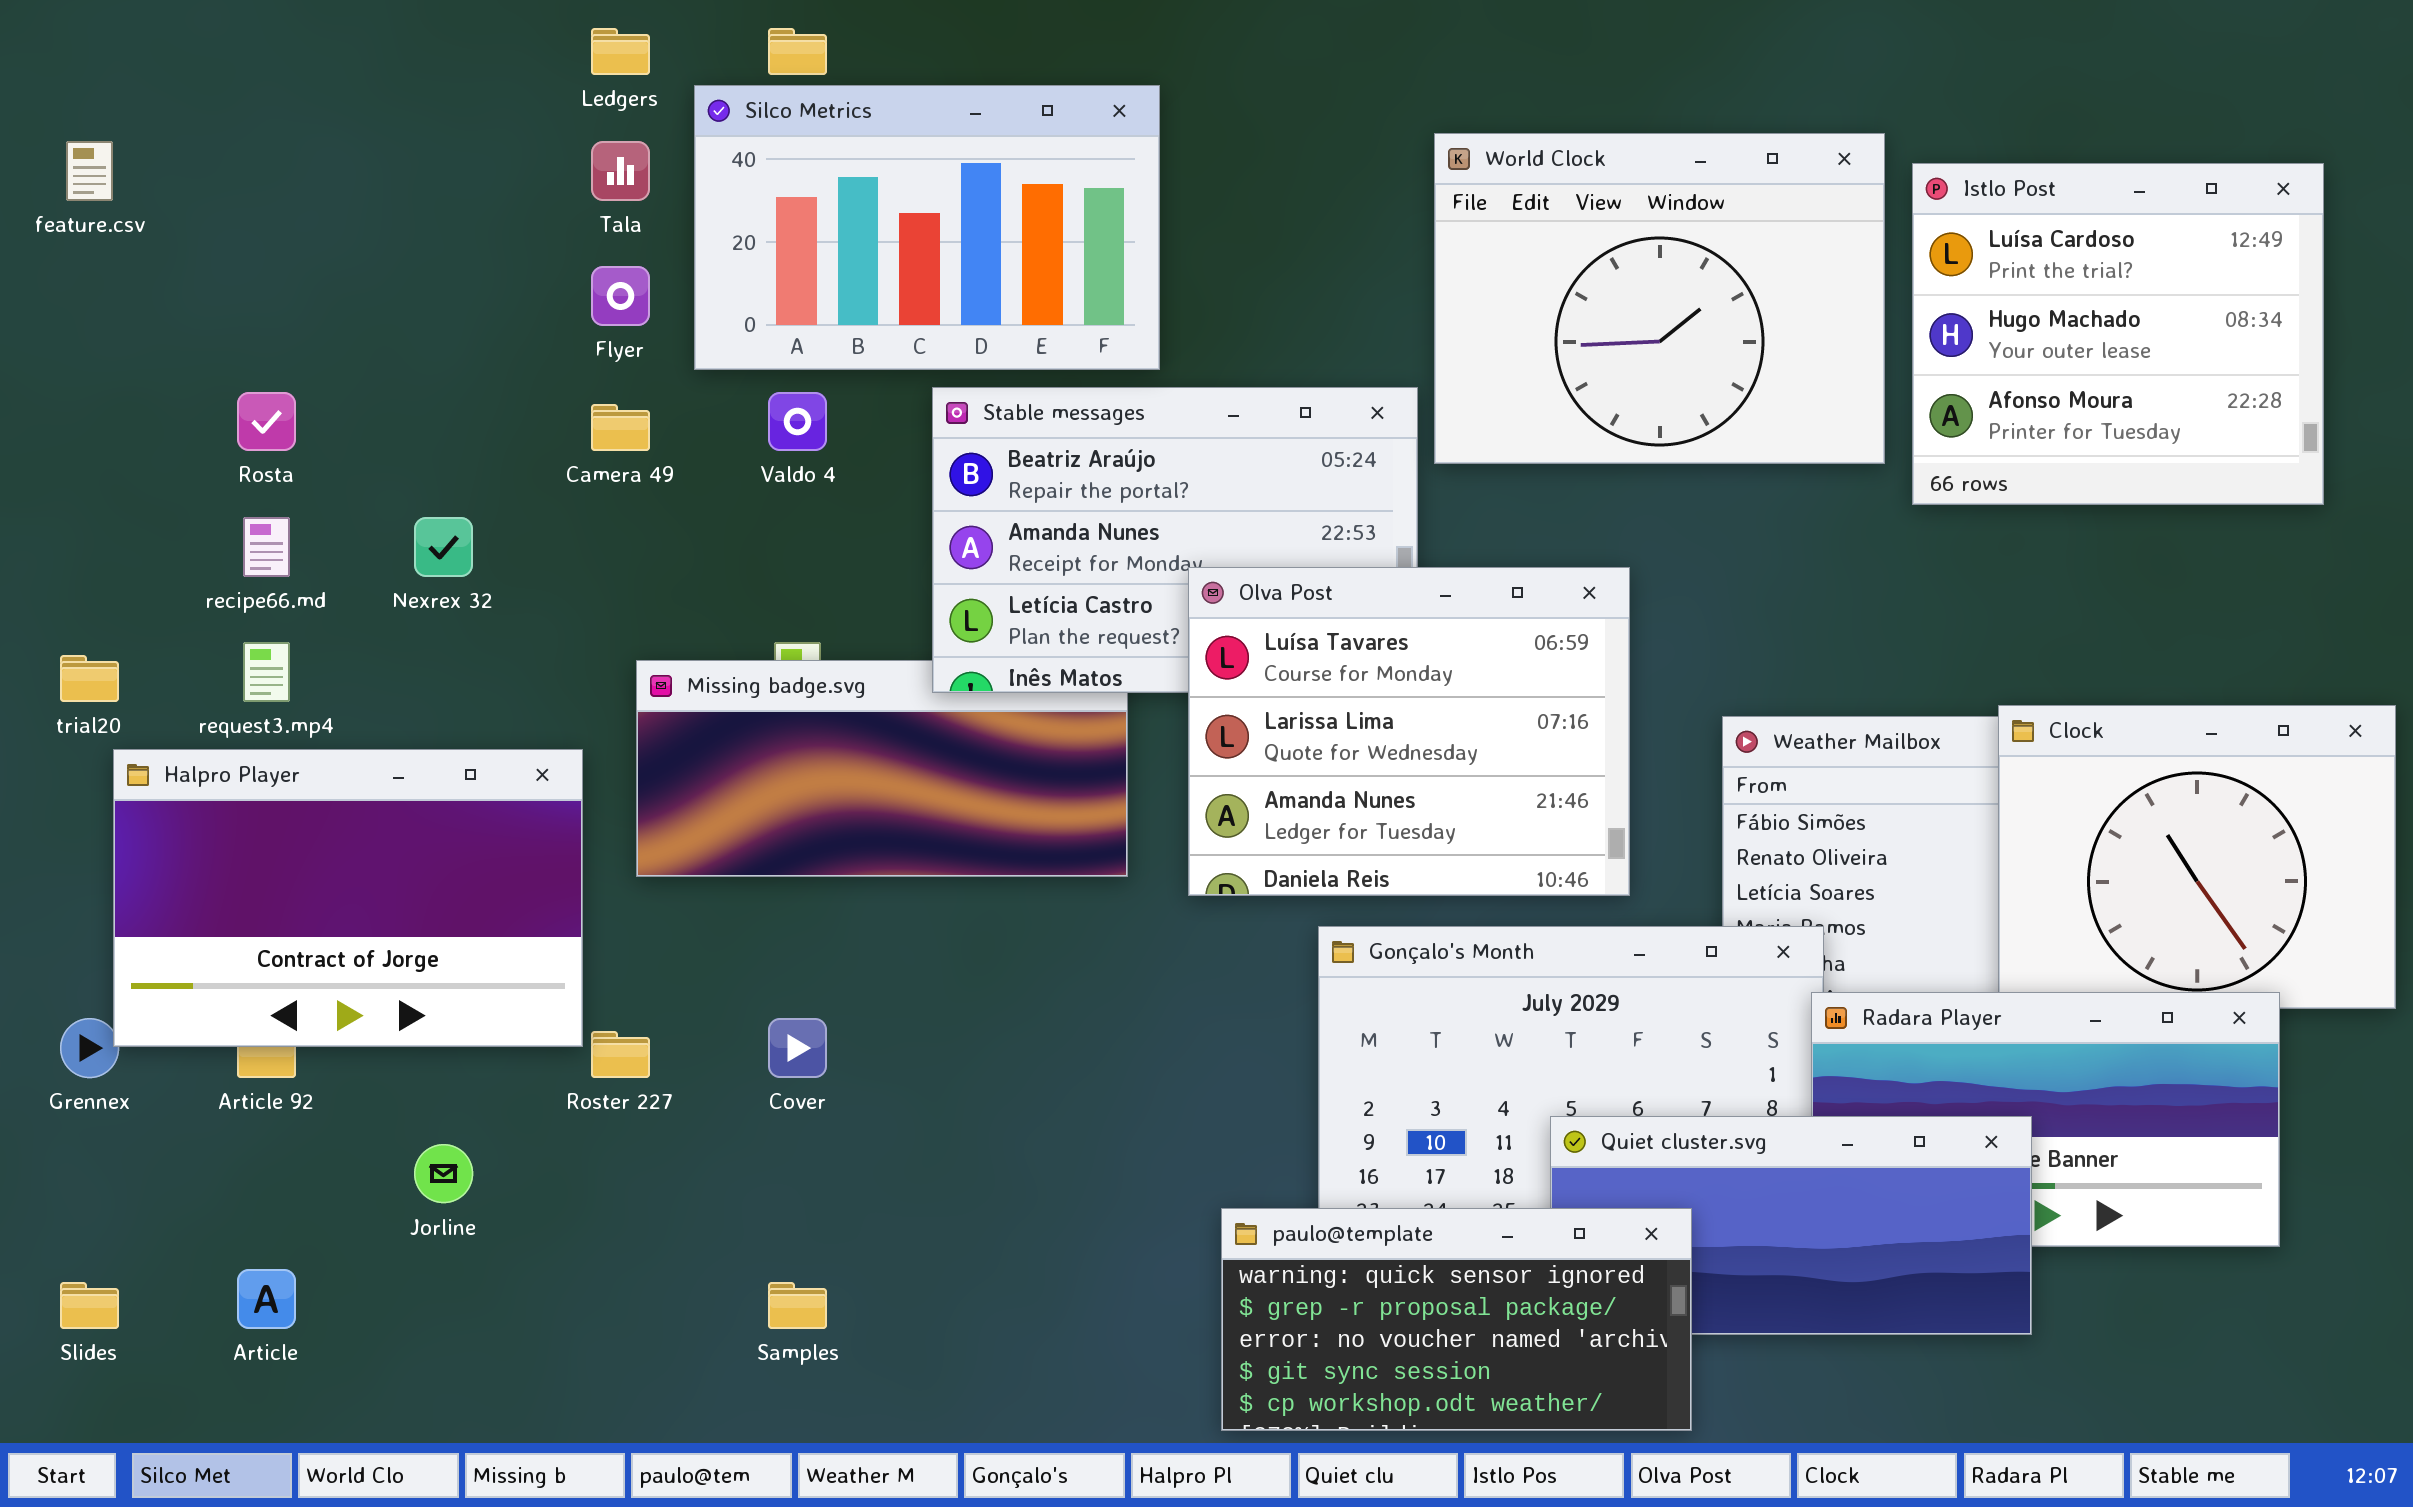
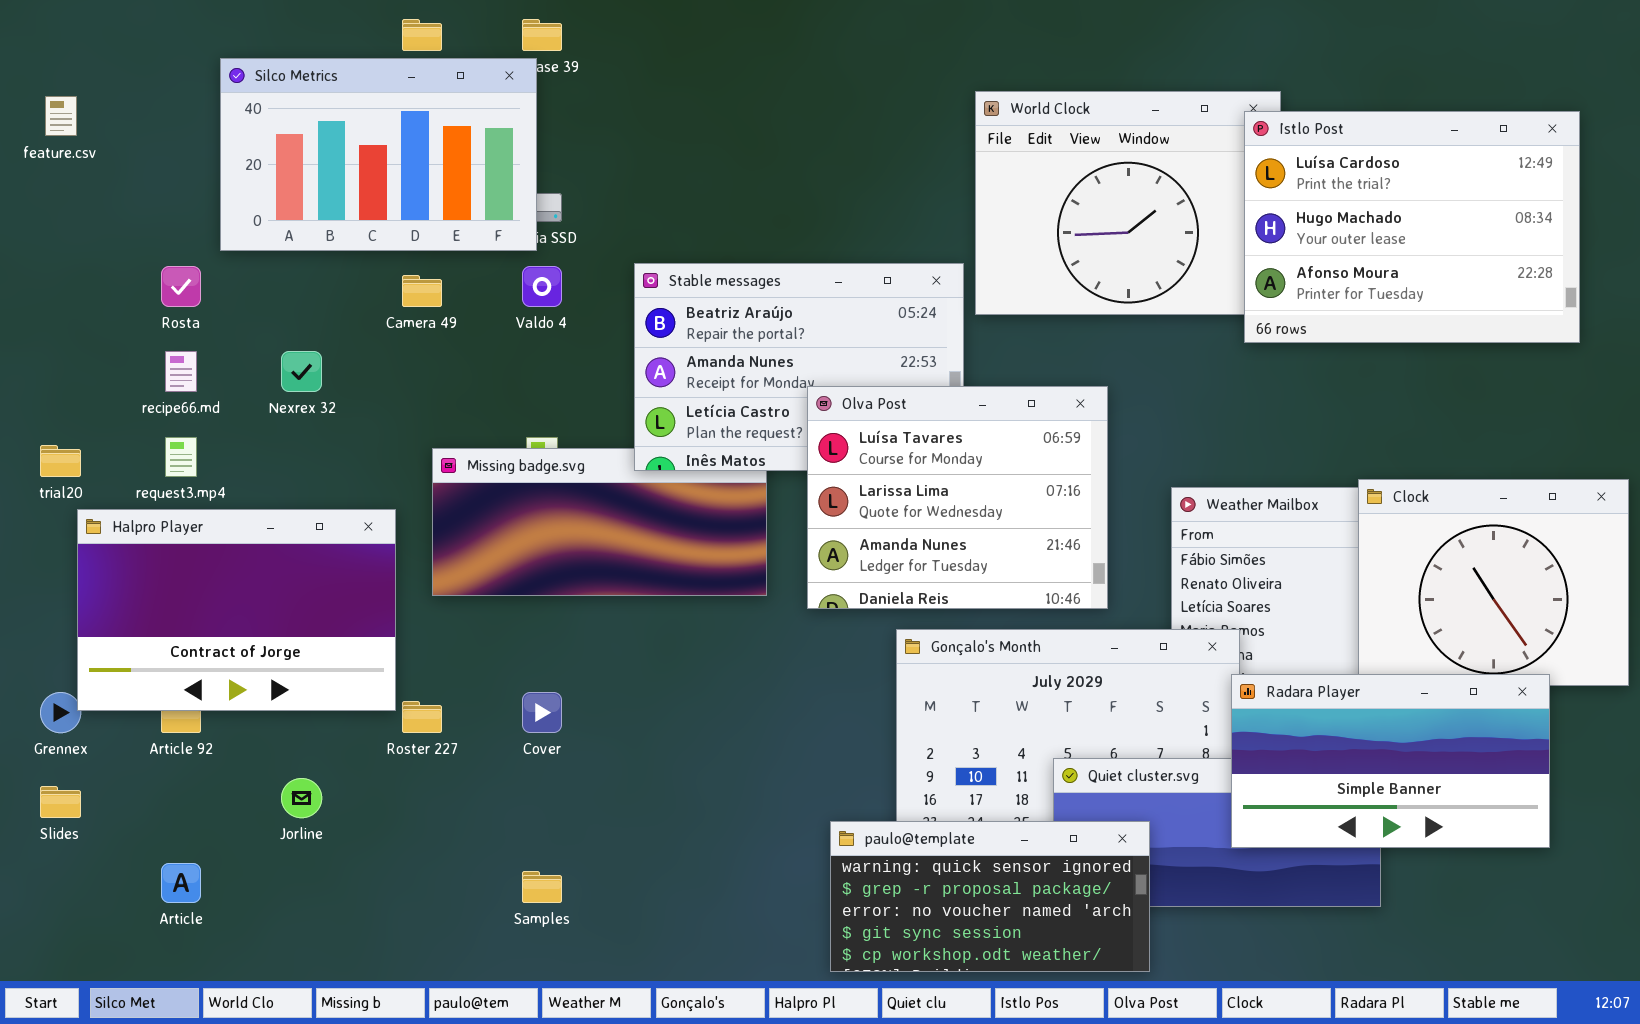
Silco Metrics: [694,85,1160,370] -> [220,58,537,251], moved
Istlo Post: [1912,163,2324,505] -> [1244,111,1580,343], resized
Radara Player: [1811,992,2280,1247] -> [1231,674,1550,848], raised
Slides: [60,1282,119,1329] -> [40,786,81,818], moved

